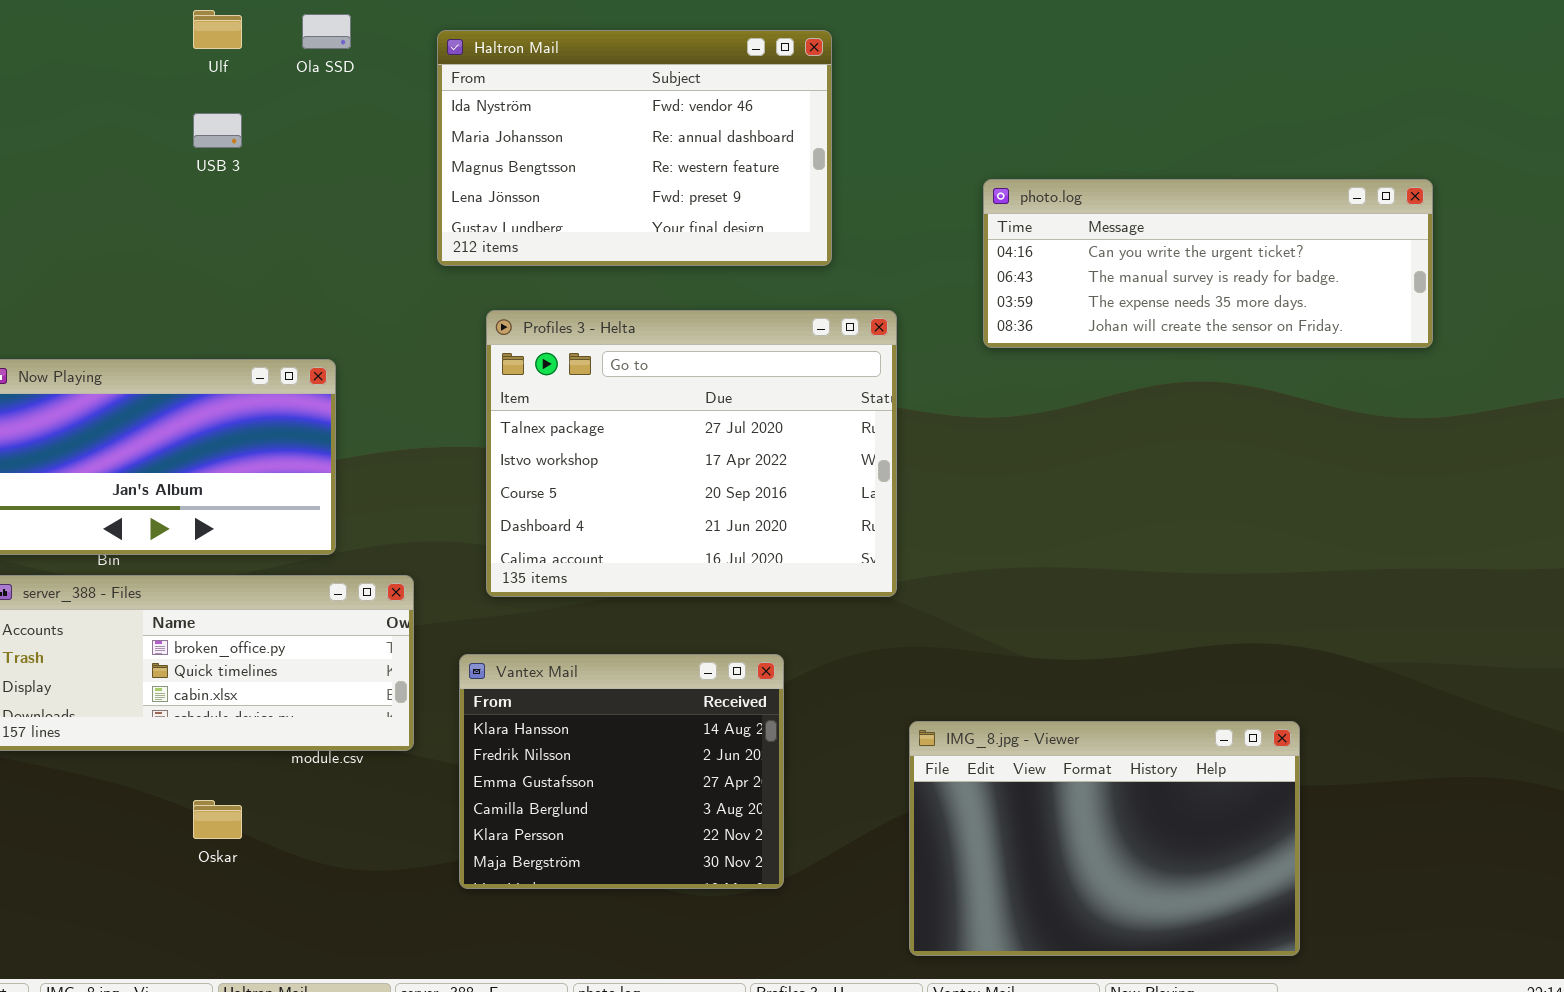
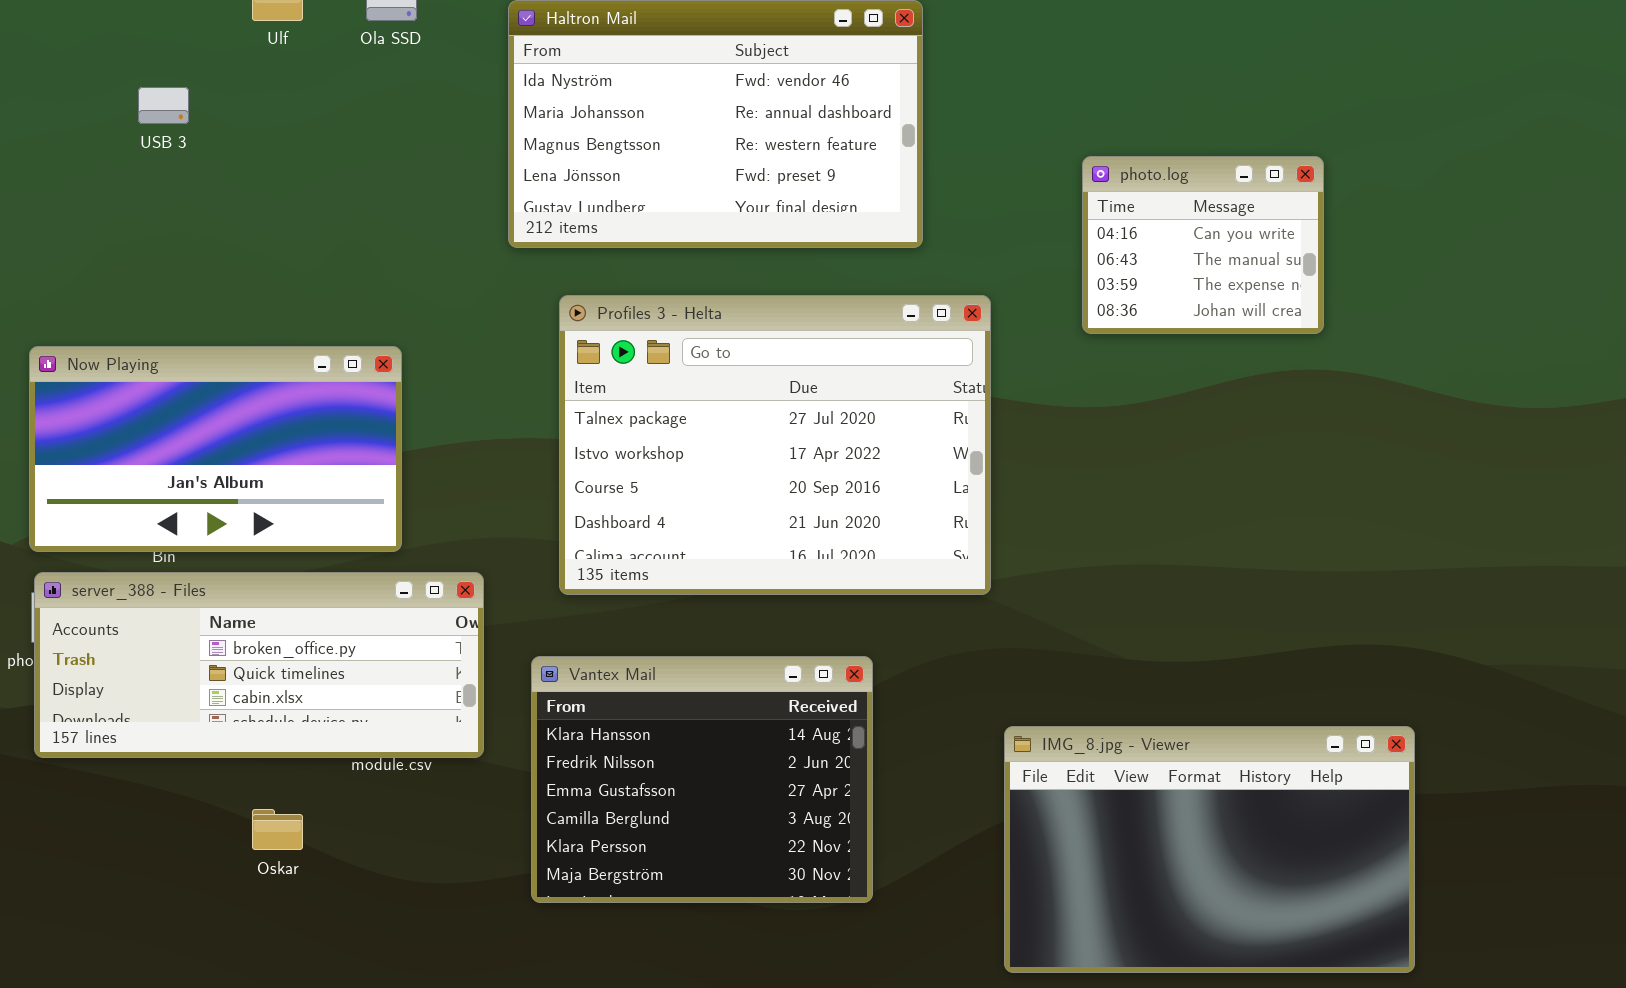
USB 3: [193,113,242,148] -> [138,87,189,124], moved
photo.log: [983,179,1433,348] -> [1082,156,1324,334], resized

